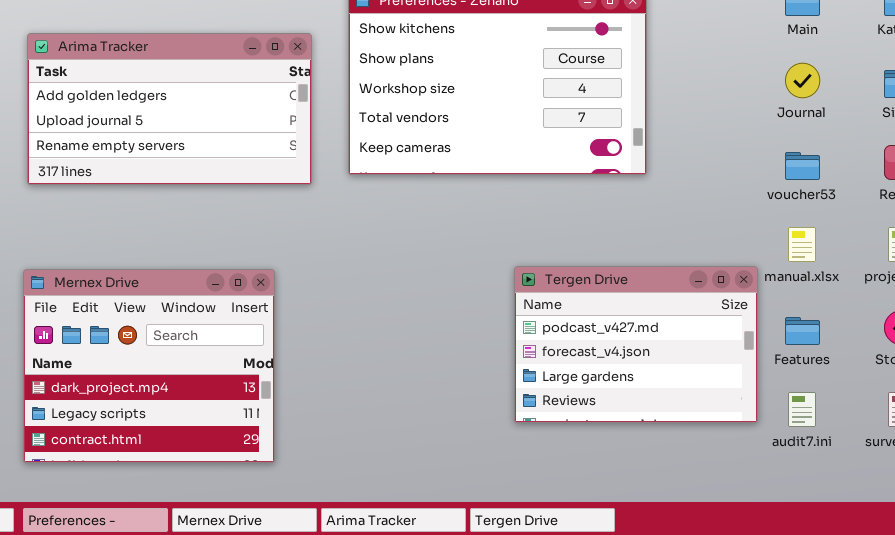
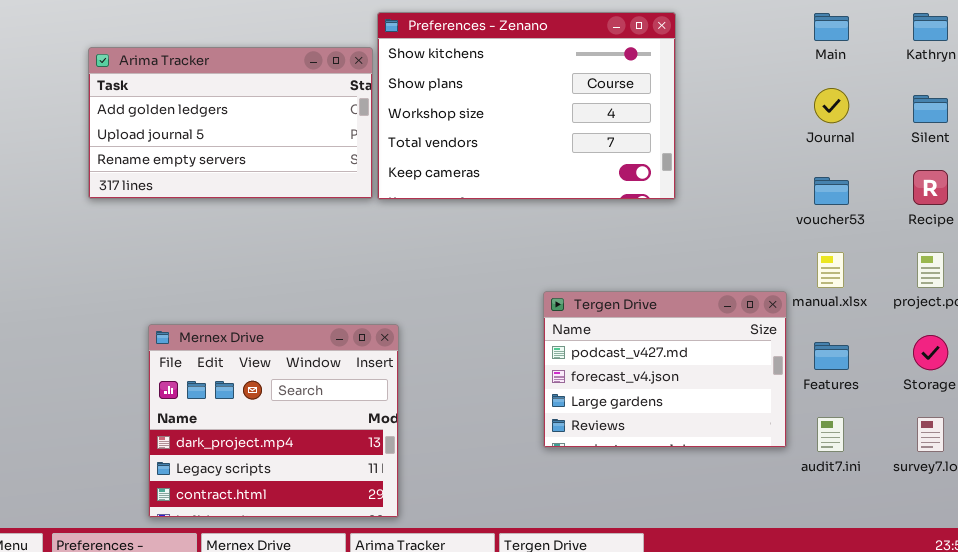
Arima Tracker: [27,33,312,185] -> [88,47,373,199], moved
Mernex Drive: [23,269,275,463] -> [148,324,399,518], moved

